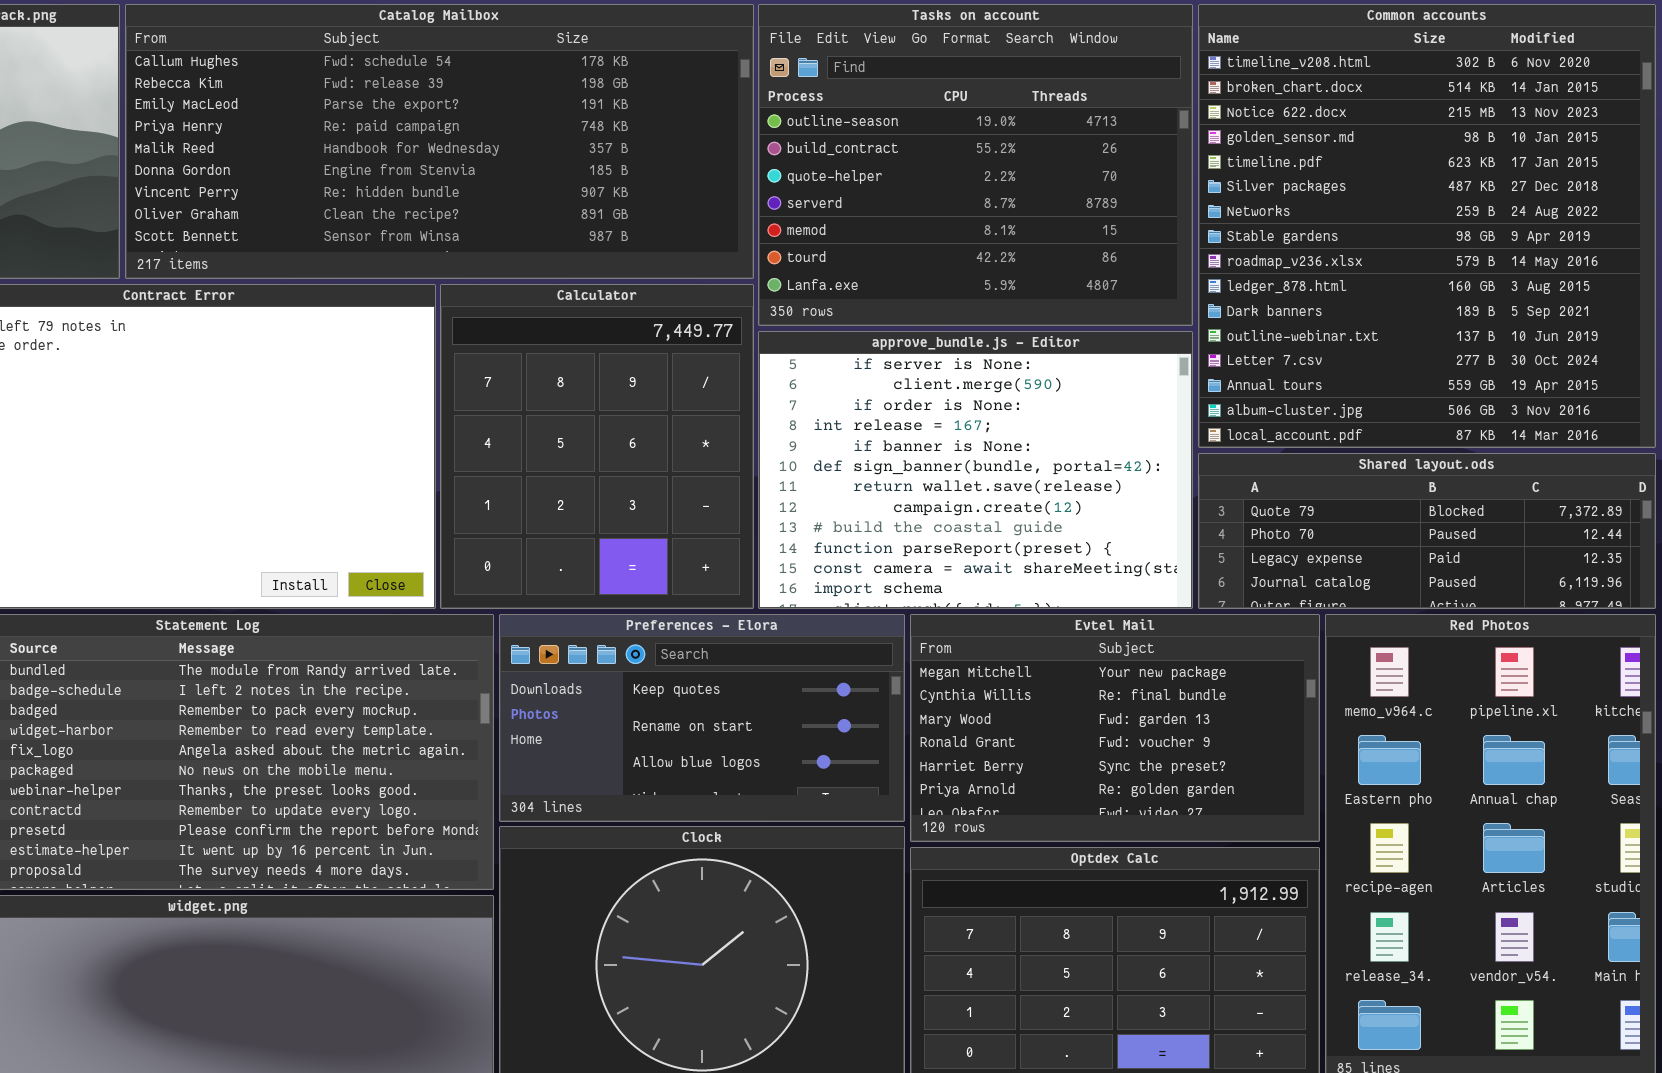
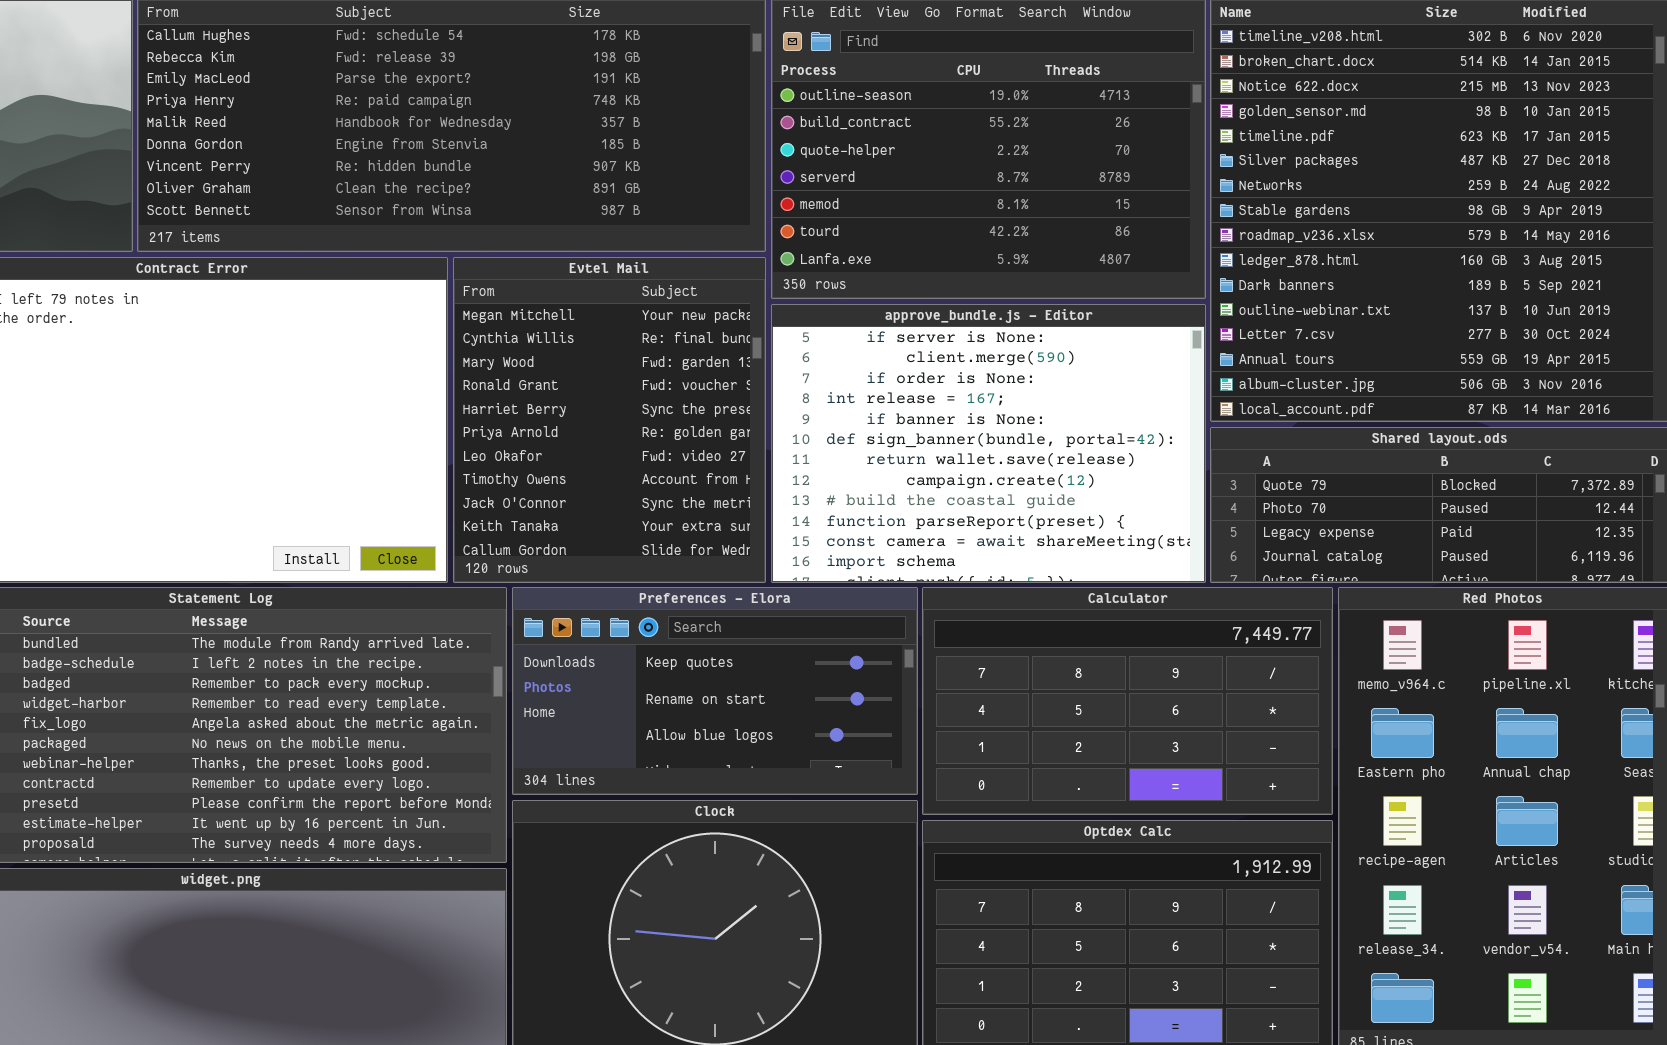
Calculator: [440,284,754,609] -> [922,587,1333,815], moved, resized
Evtel Mail: [910,614,1320,842] -> [453,257,766,583], moved, resized

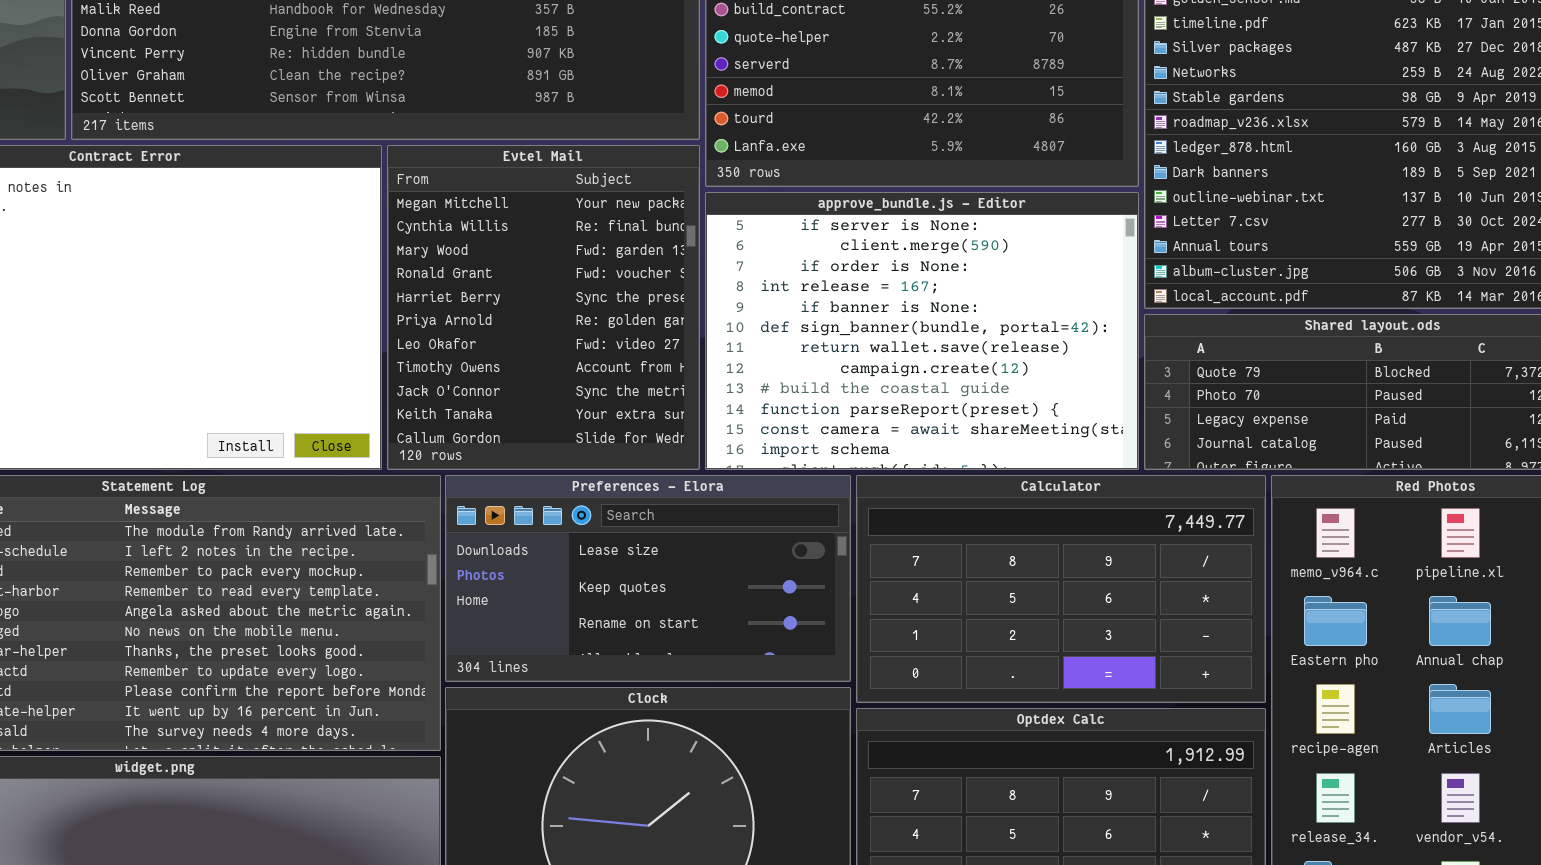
Preferences - Elora: [512,587,918,795] -> [445,475,851,682], scrolled up 1 row

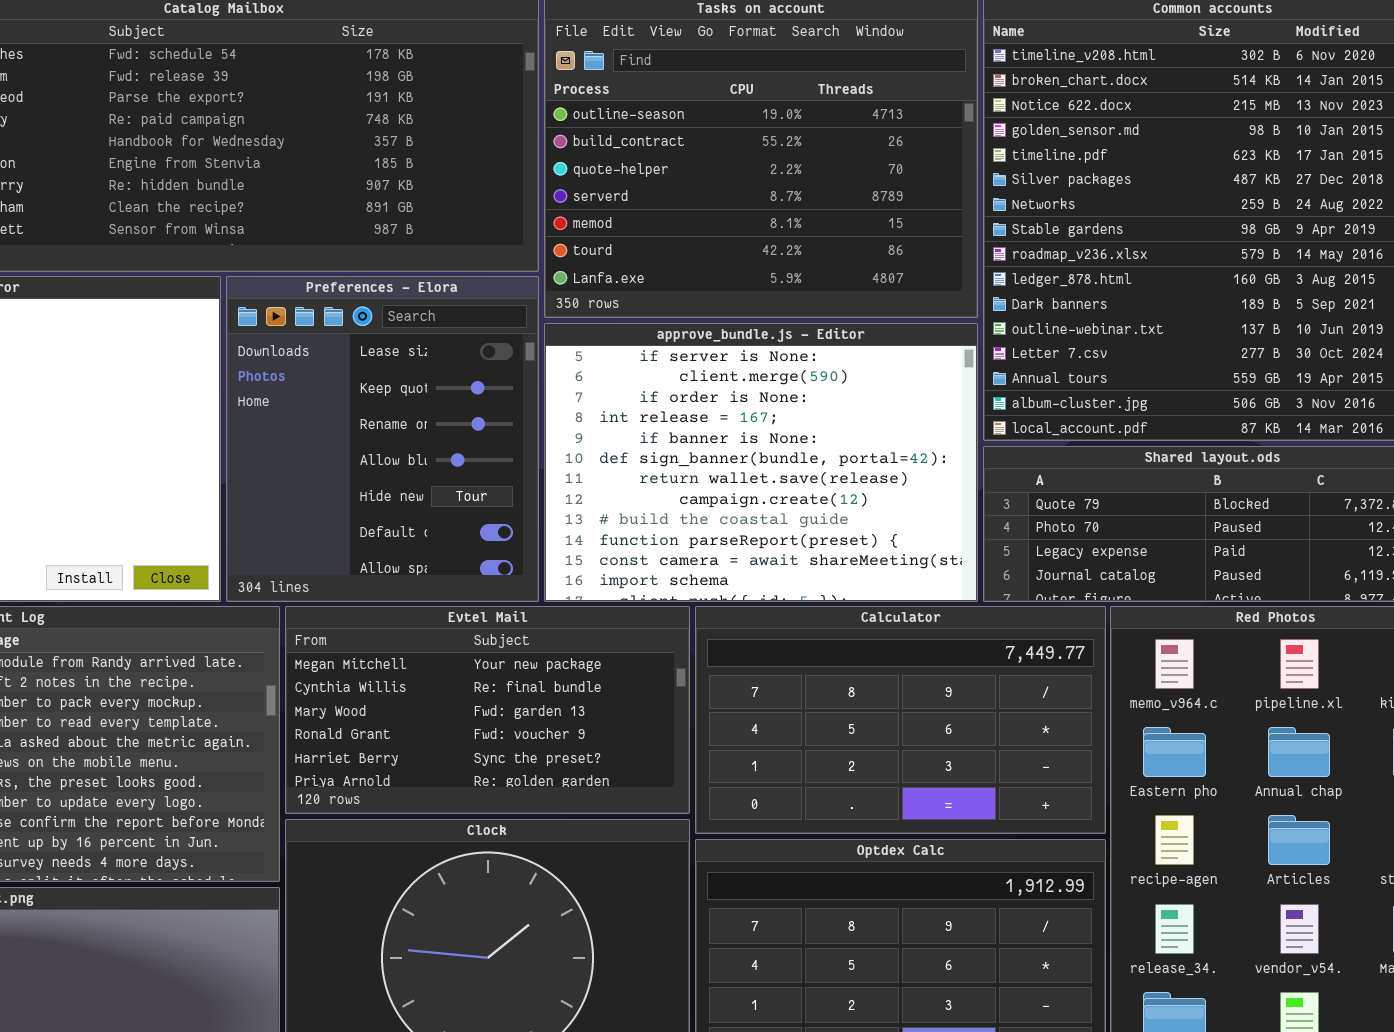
Evtel Mail: [387,145,700,470] -> [285,606,690,814], moved, resized
Preferences - Elora: [445,475,851,682] -> [226,276,539,602], moved, resized

